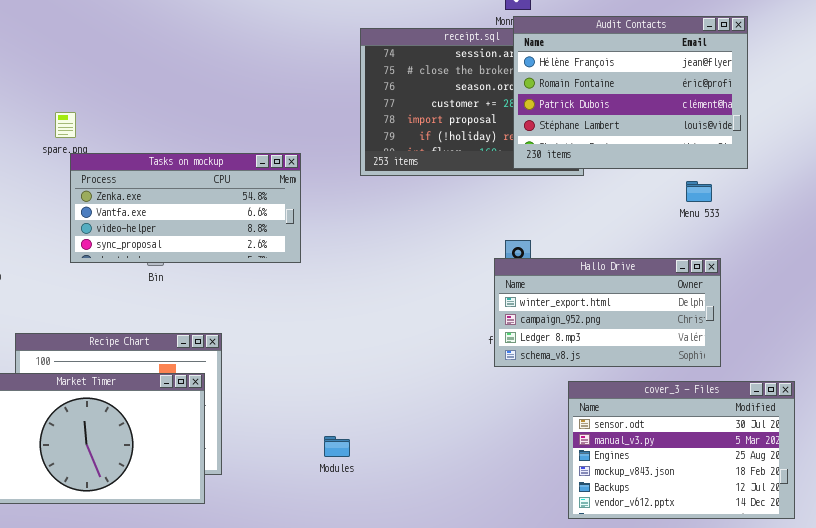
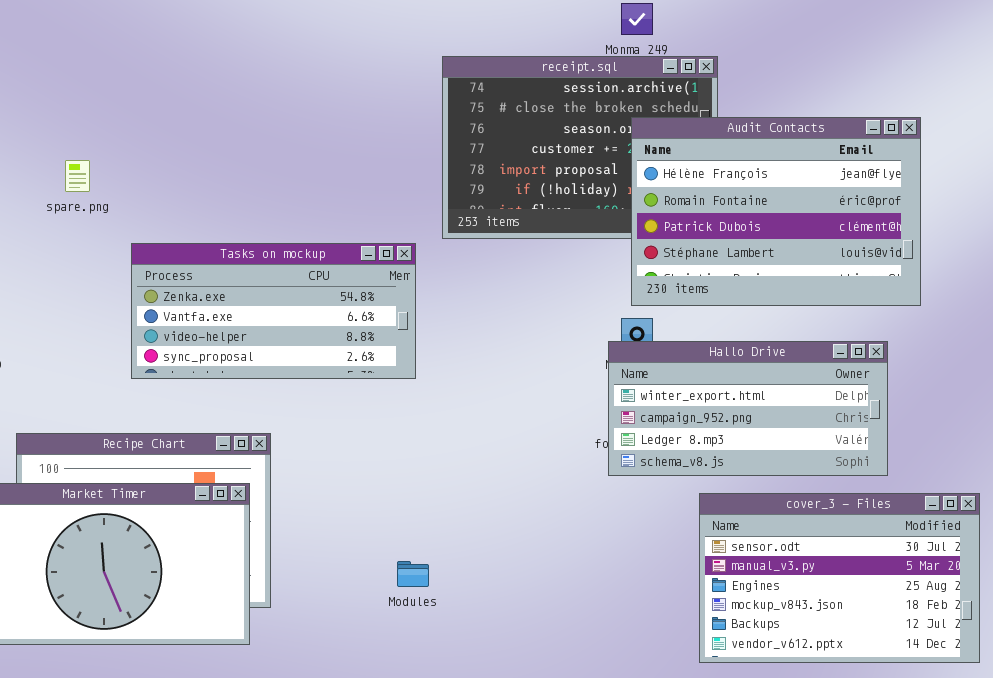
Audit Contacts: [513,16,748,169] -> [631,117,921,306], moved
Tasks on mockup: [70,153,301,263] -> [131,243,416,379], moved

